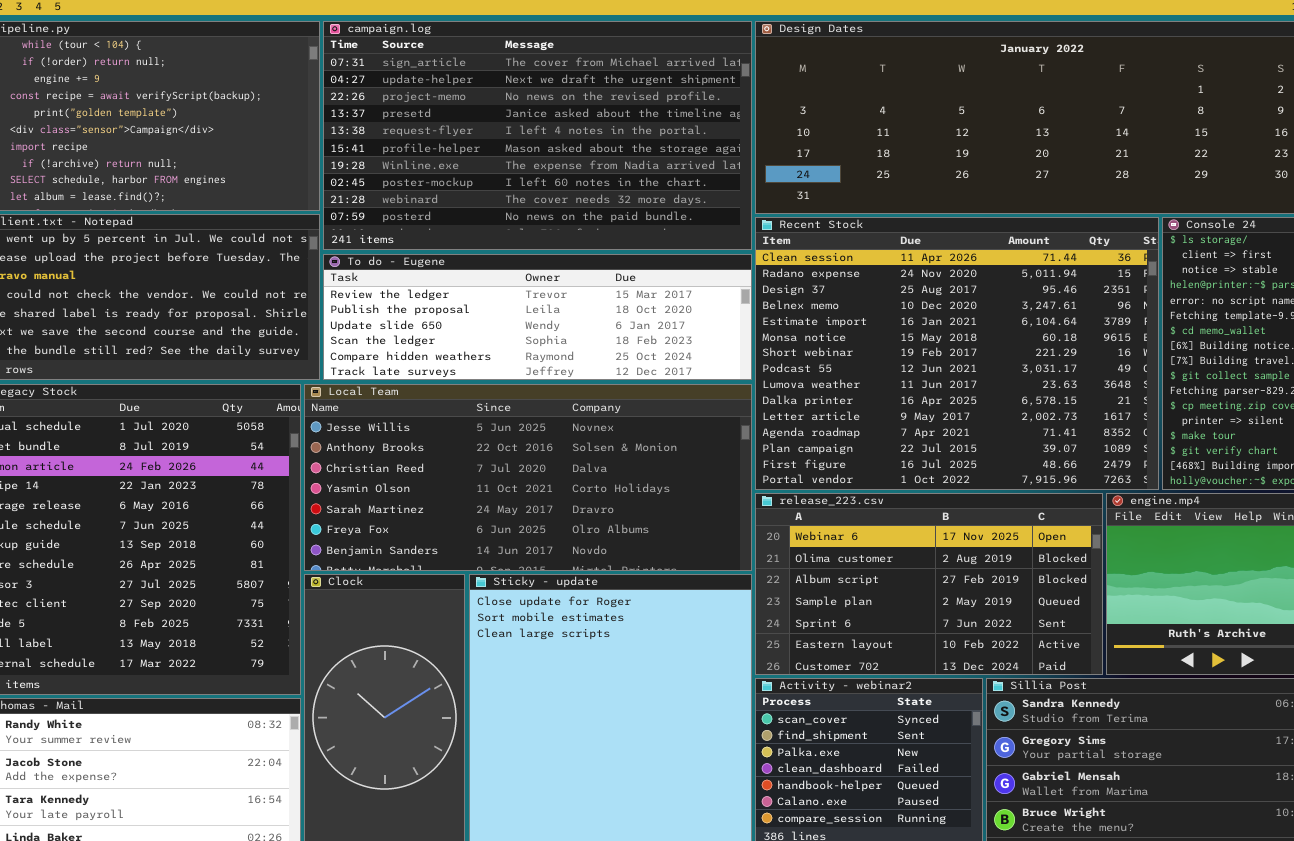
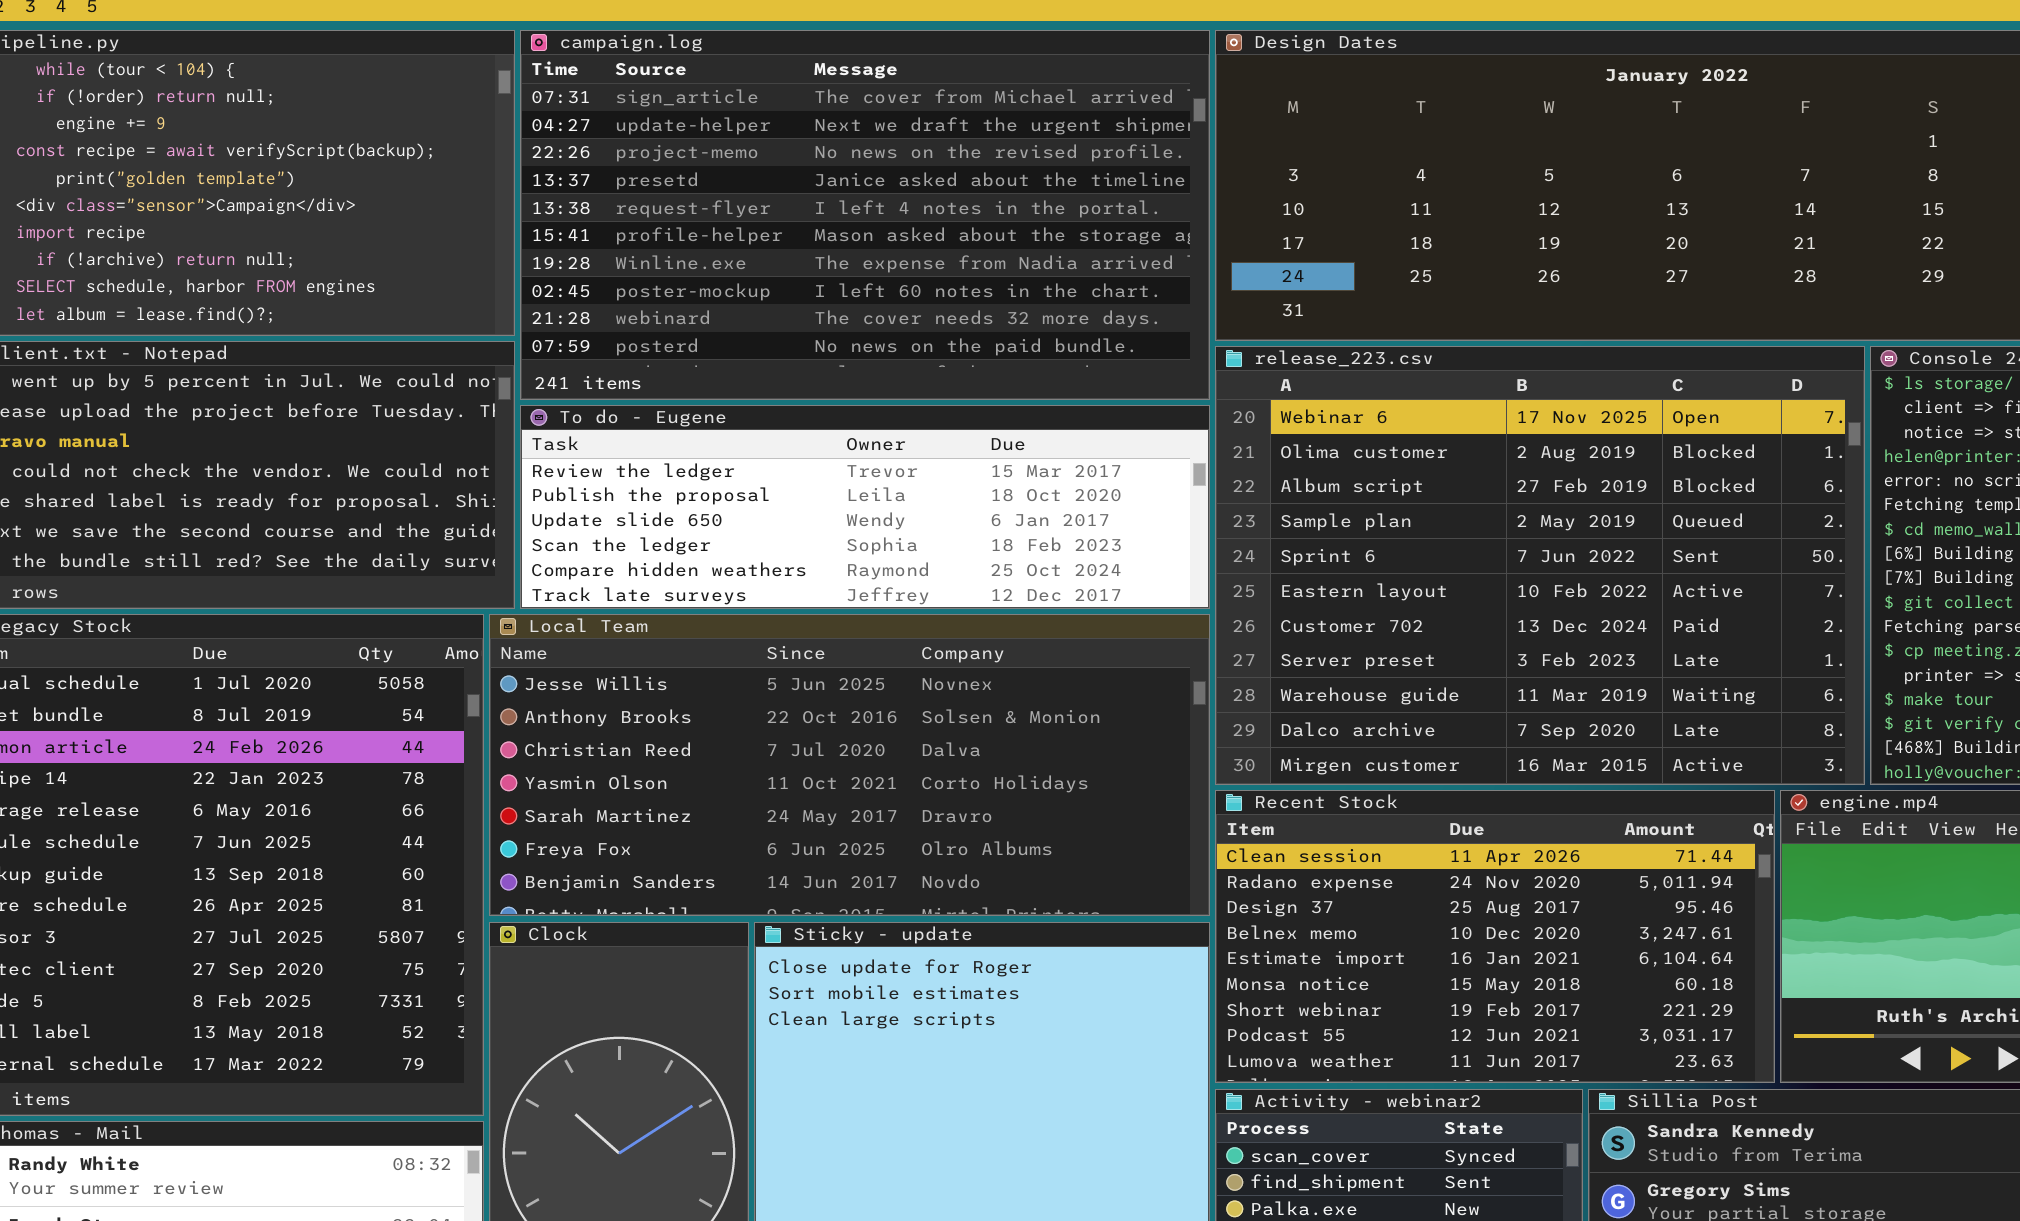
Recent Stock: [755,217,1159,490] -> [1215,790,1775,1083], moved, resized
release_223.csv: [755,493,1103,675] -> [1215,346,1865,785], moved, resized

